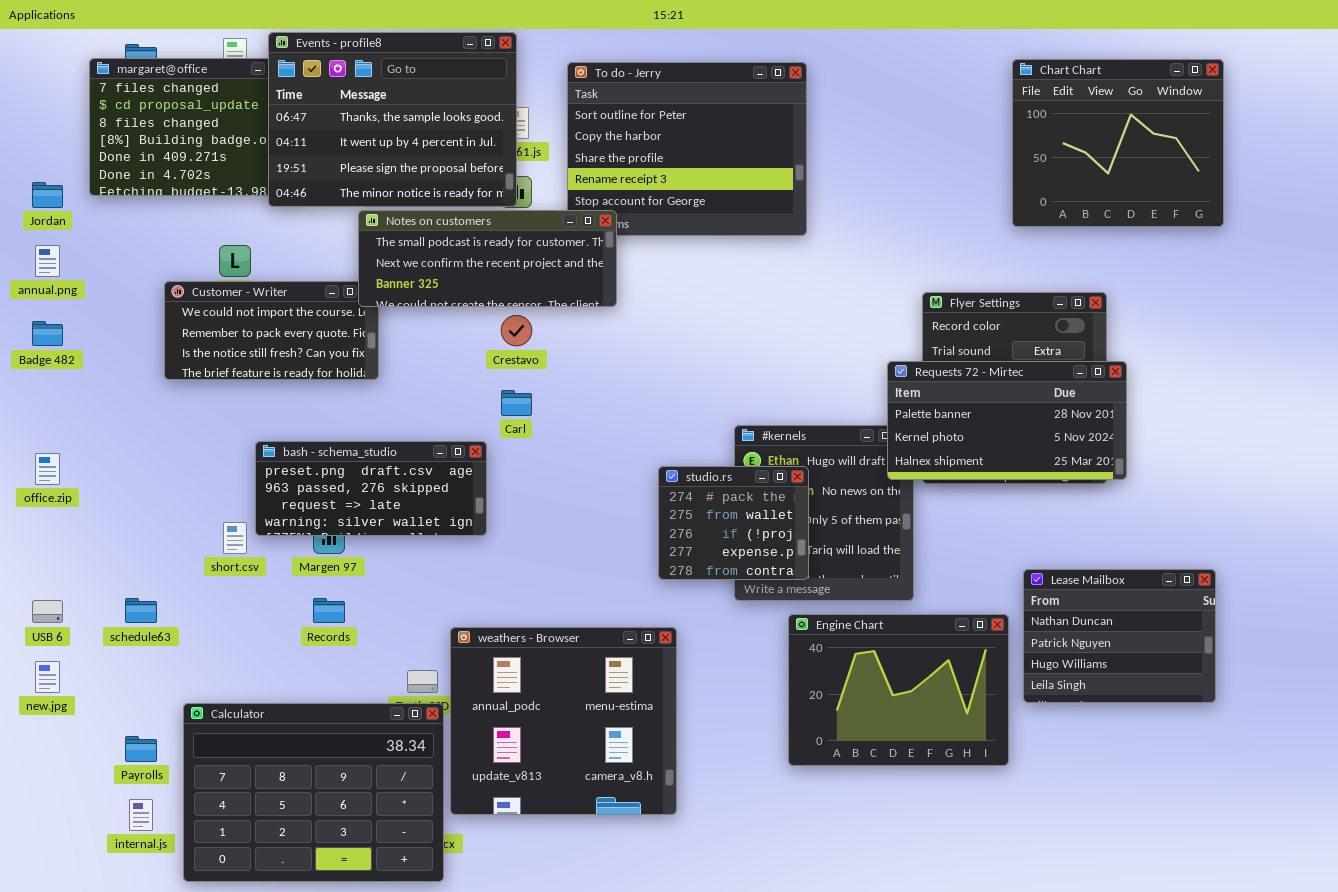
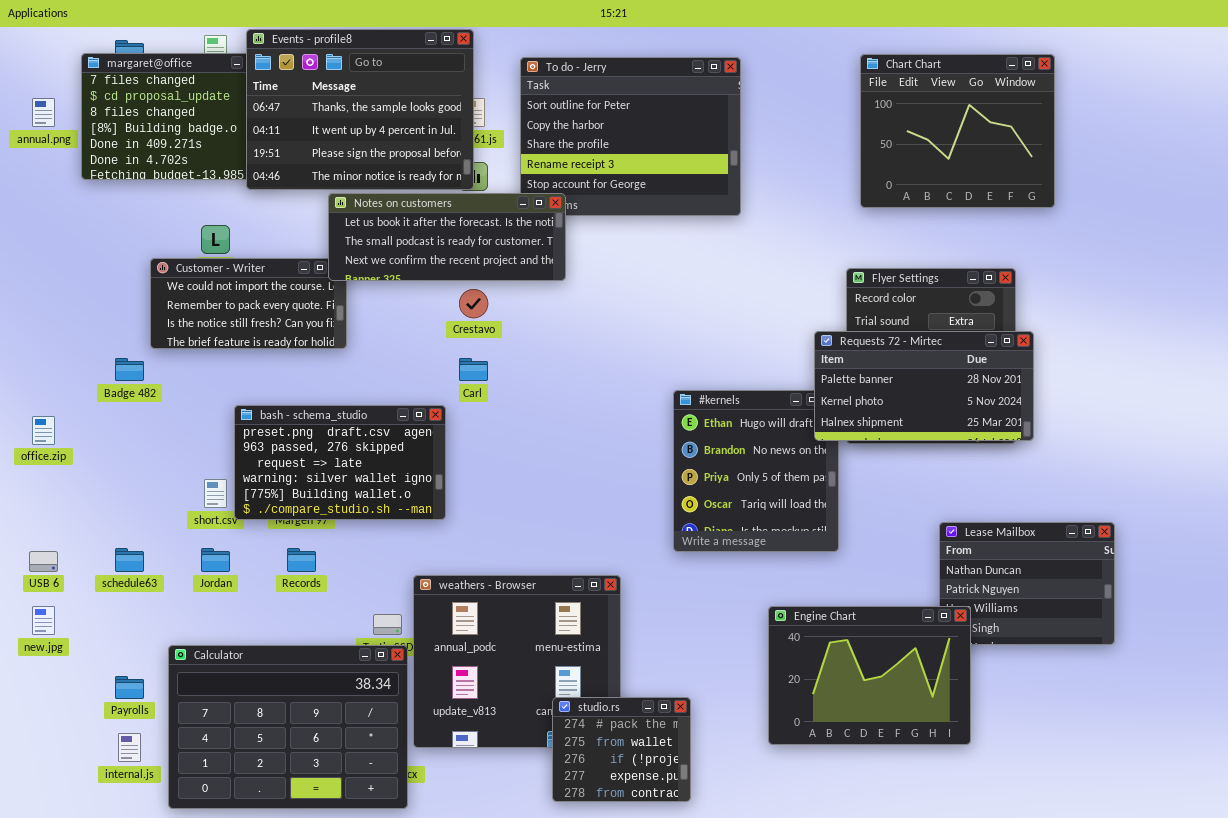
Chart Chart: [1012,59,1224,227] -> [860,54,1055,208], moved
Jordan: [32,182,63,208] -> [201,548,230,572], moved
Notes on customers: [358,210,617,307] -> [328,193,566,281], scrolled up 1 row
annual.png: [35,245,60,277] -> [32,98,55,127], moved
Badge 482: [32,321,63,346] -> [115,358,144,381], moved
bash - schema_studio: [255,441,487,536] -> [234,405,446,520], resized
studio.rs: [658,466,809,580] -> [552,697,691,802], moved
Engine Chart: [788,614,1009,766] -> [768,606,971,745], moved

